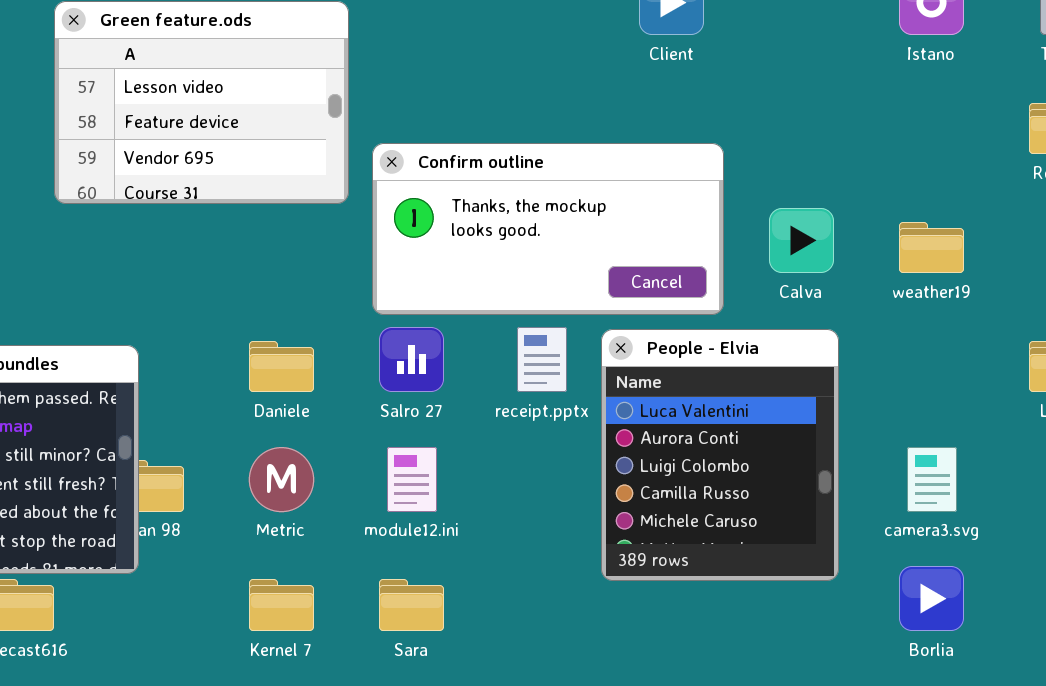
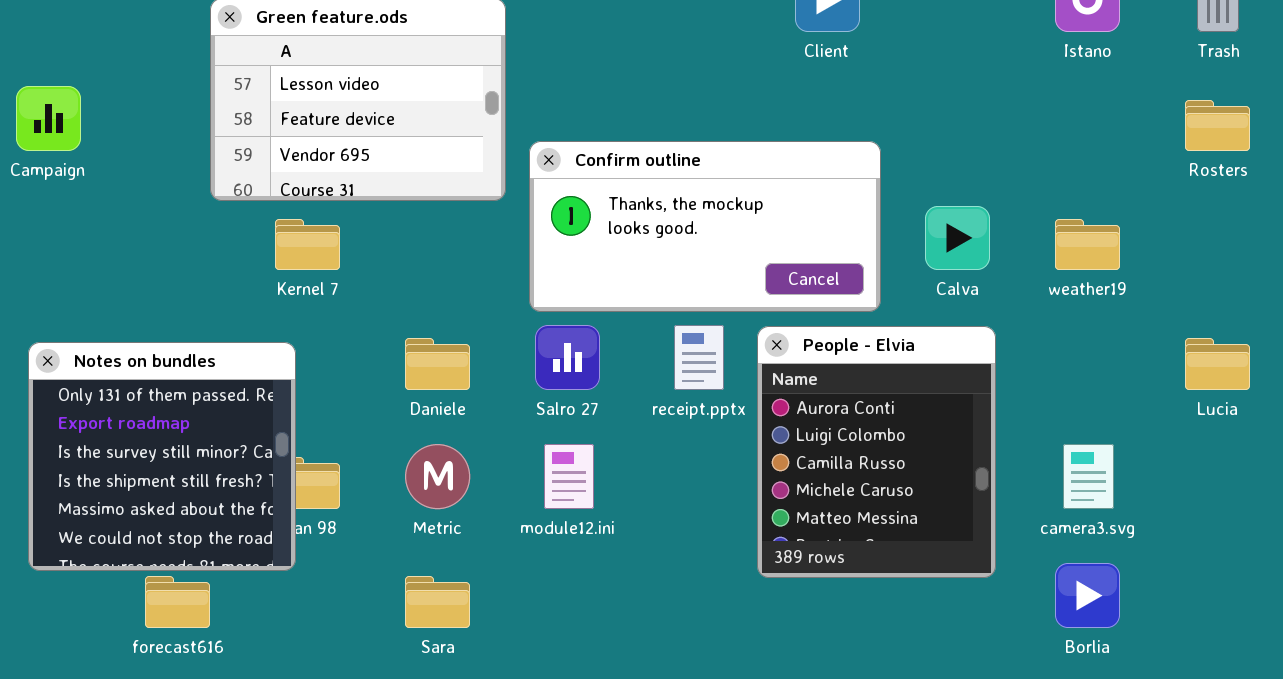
People - Elvia: [601,329,839,581] -> [757,326,996,578], scrolled down 1 row
Kernel 7: [249,579,314,631] -> [275,219,340,270], moved
Sara: [379,579,444,631] -> [405,576,470,628], moved

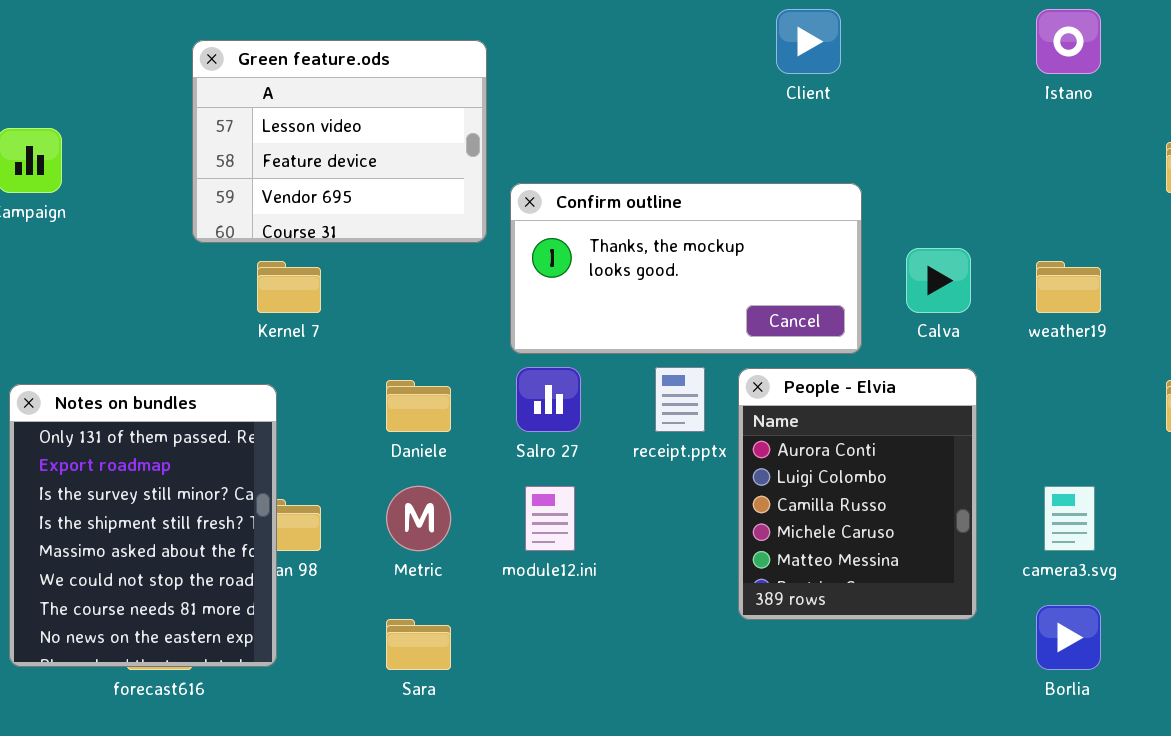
Notes on bundles: [28,342,296,571] -> [9,384,277,667], resized

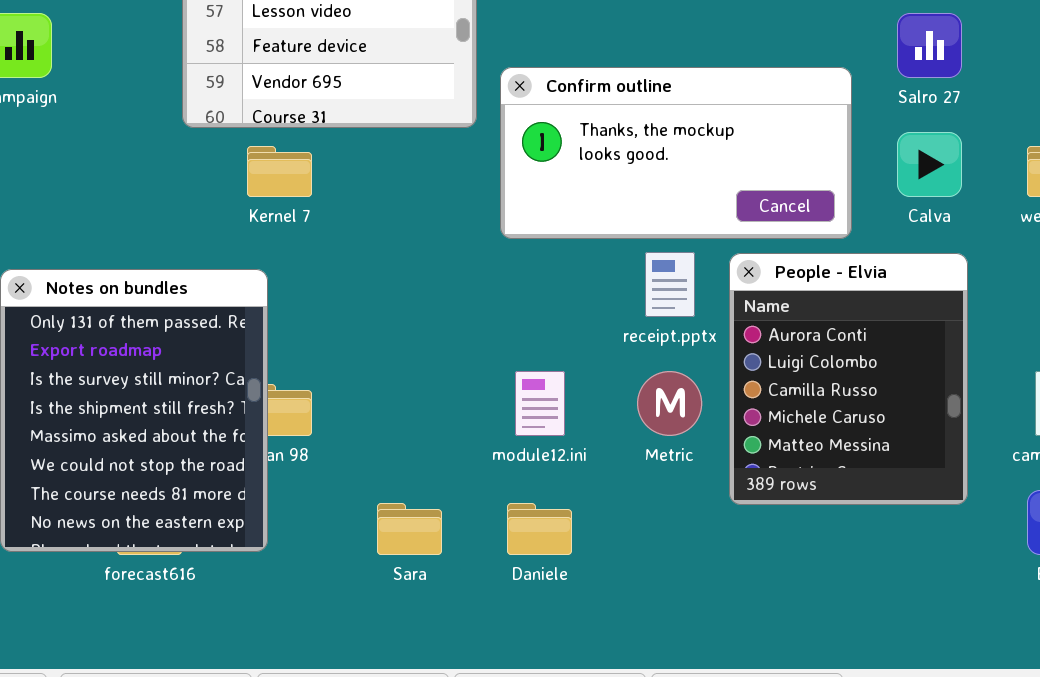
Salro 27: [516,367,581,432] -> [897,13,962,78], moved
Daniele: [386,380,451,432] -> [507,503,572,555], moved
Metric: [386,486,451,551] -> [637,371,702,436], moved

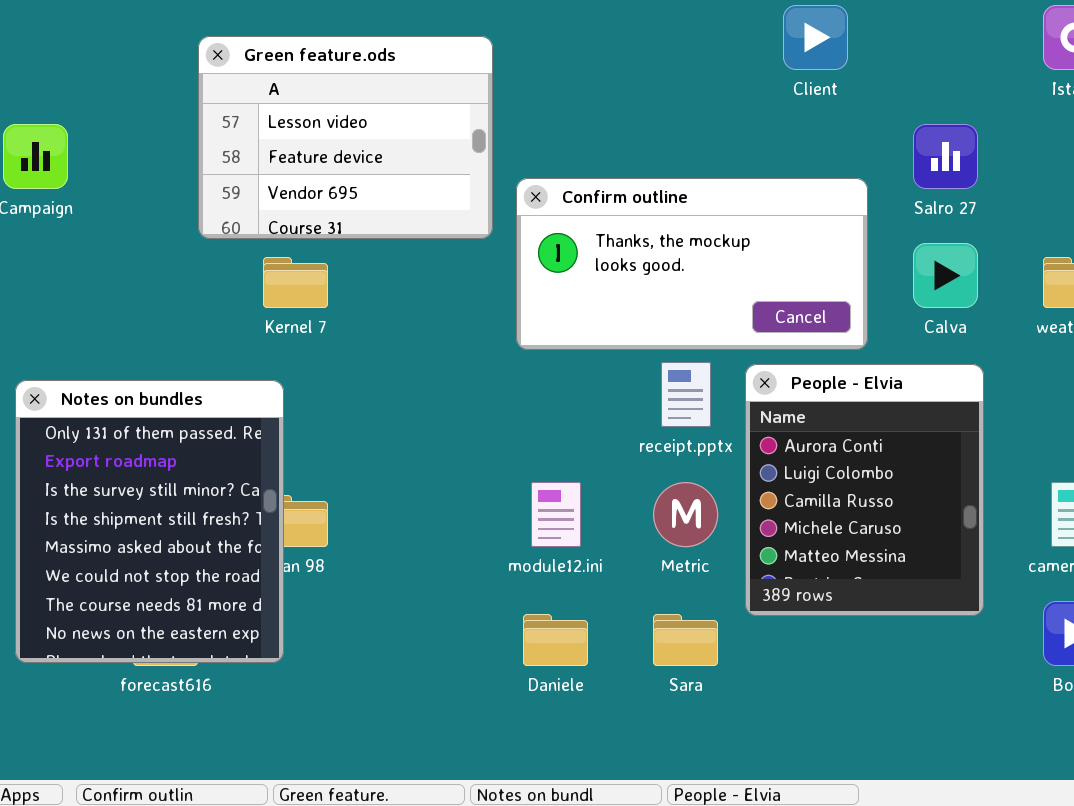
Sara: [377,503,442,555] -> [653,614,718,666], moved

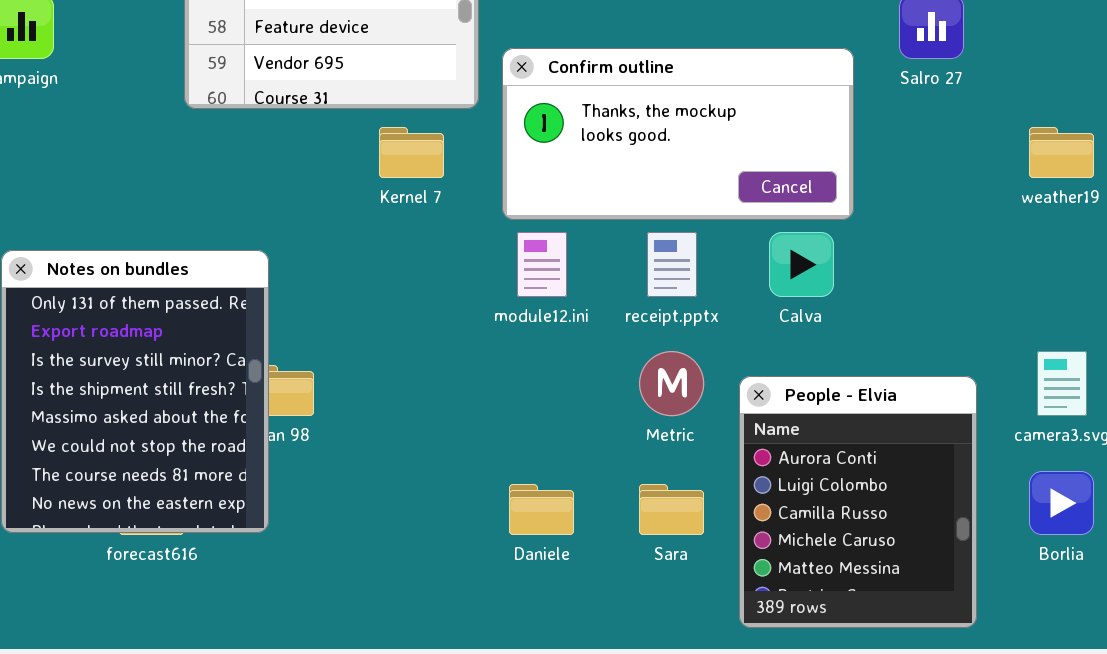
Calva: [913,243,978,308] -> [769,232,834,297], moved
Kernel 7: [263,257,328,308] -> [379,127,444,178], moved
People - Elvia: [745,364,984,616] -> [739,376,977,628], moved
module12.ini: [531,482,581,547] -> [517,232,567,297], moved

